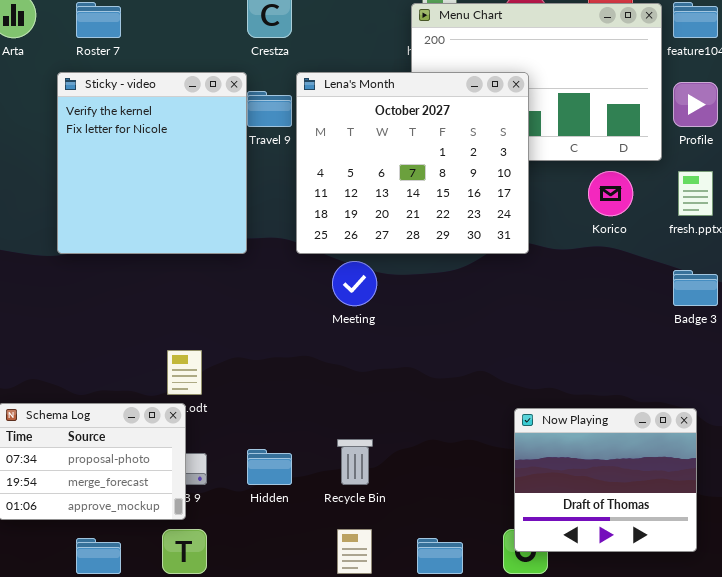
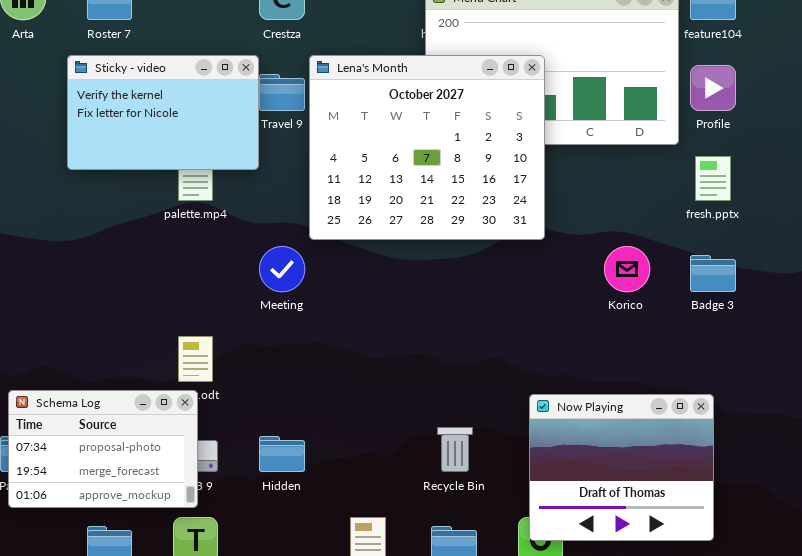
Sticky - video: [57,72,247,254] -> [67,55,259,170], resized
Korico: [588,171,633,216] -> [604,246,650,292], moved
Meeting: [332,261,377,306] -> [259,246,305,292], moved
Recycle Bin: [337,439,373,485] -> [437,427,473,472], moved

